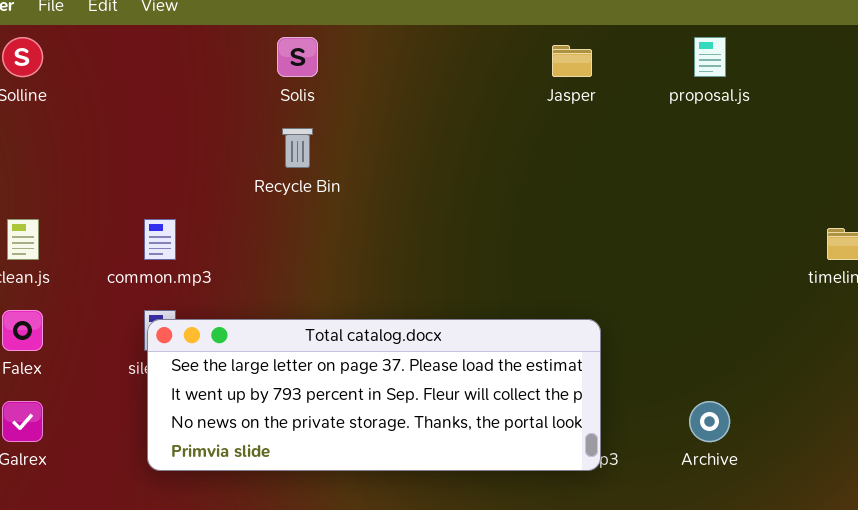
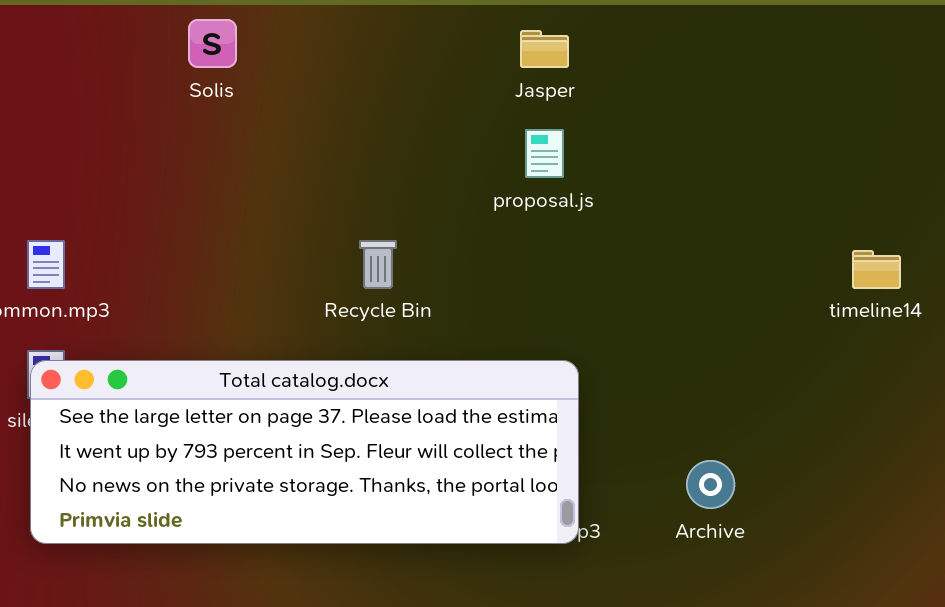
proposal.js: [694,37,726,77] -> [525,129,564,178], moved
Recycle Bin: [282,128,313,168] -> [359,240,397,289], moved

